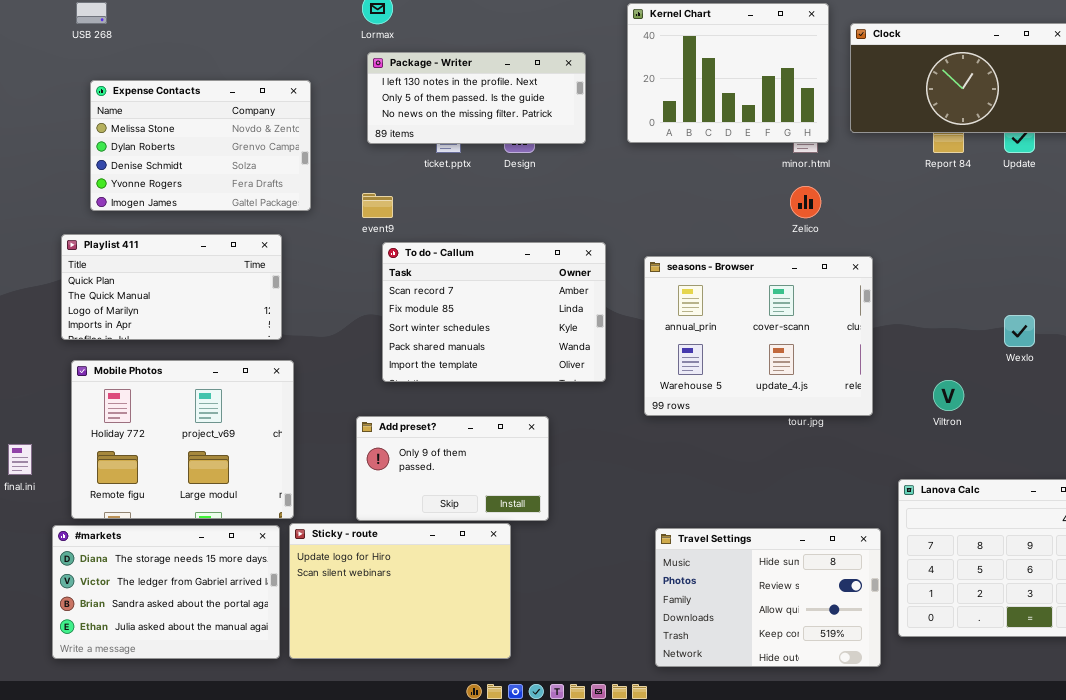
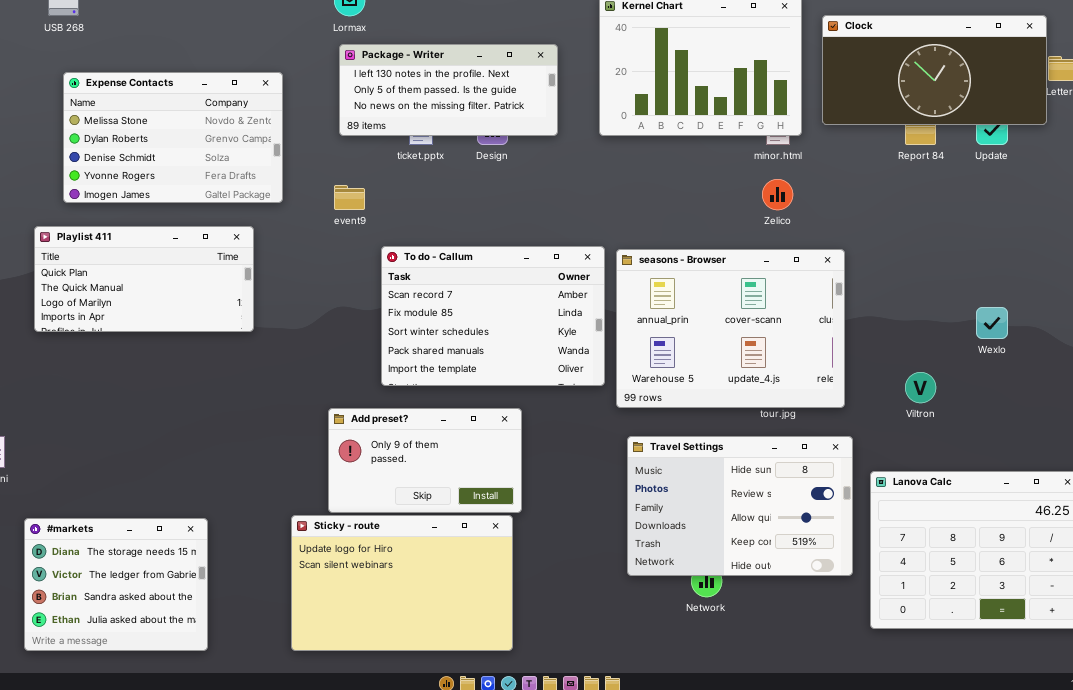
To do - Callum: [382,242,606,382] -> [381,246,605,386], moved
Mobile Photos: [71,360,294,519] -> none, closed
Sticky - route: [289,523,511,659] -> [291,515,513,651], moved
#markets: [52,525,280,659] -> [24,518,208,651], resized
Travel Settings: [655,528,881,667] -> [627,436,853,576], moved

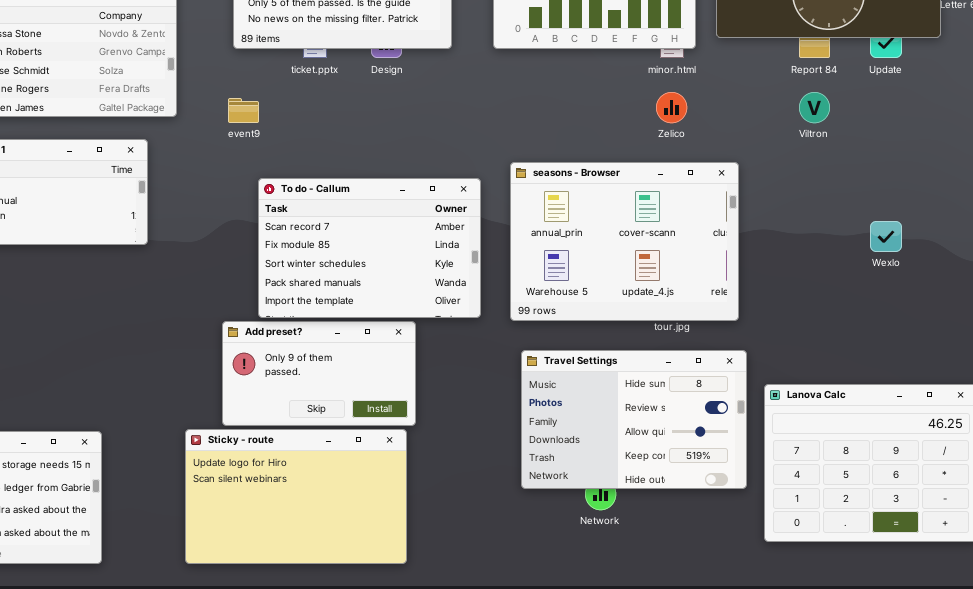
To do - Callum: [381,246,605,386] -> [258,178,481,318], moved
Viltron: [905,372,936,403] -> [799,92,830,123], moved

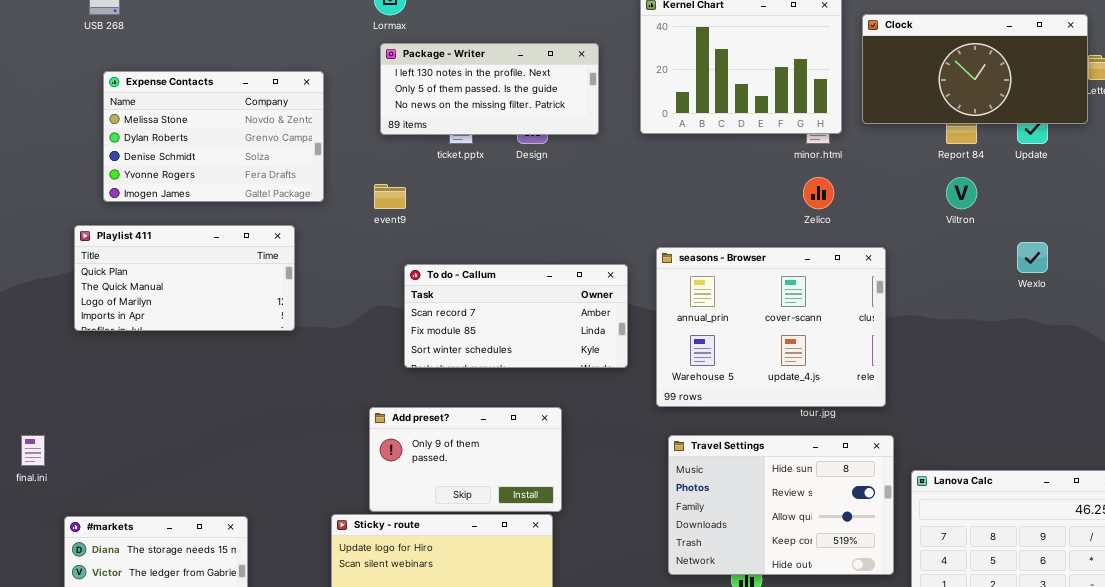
To do - Callum: [258,178,481,318] -> [404,264,628,368], resized
Wexlo: [870,221,902,252] -> [1017,242,1048,273], moved

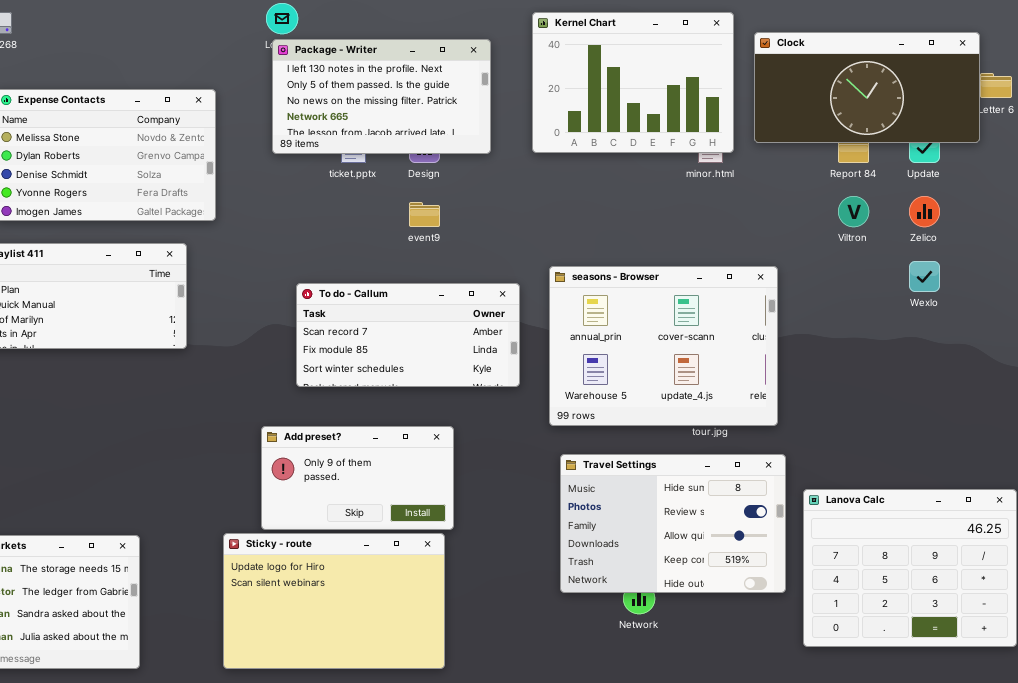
Package - Writer: [380,43,599,135] -> [272,39,491,154], resized
Zelico: [803,177,834,209] -> [909,196,940,227], moved
event9: [374,184,406,209] -> [409,202,440,227], moved

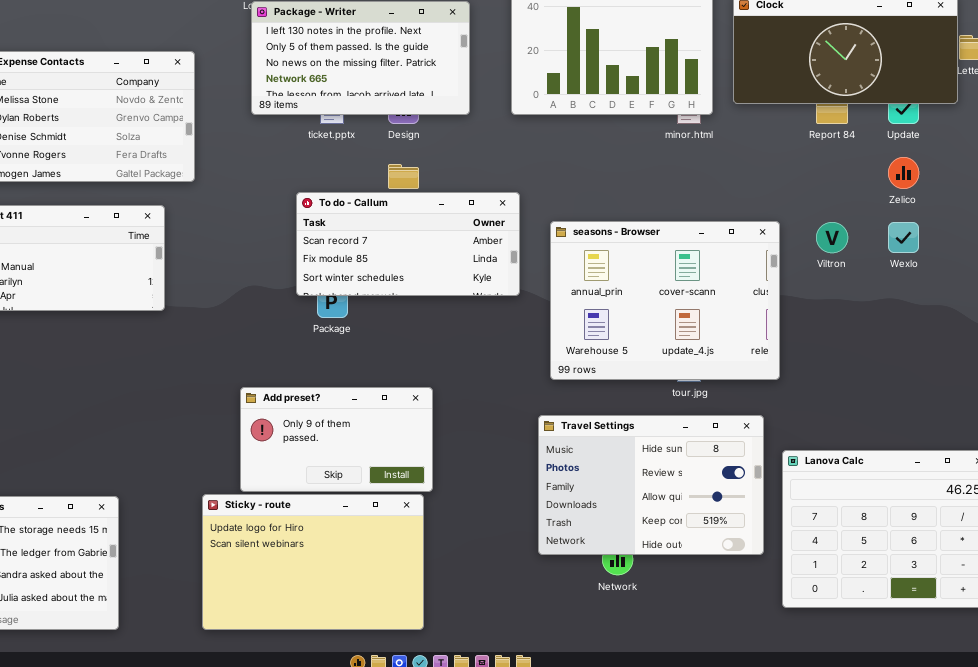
Viltron: [838,196,869,227] -> [816,222,848,253], moved
seasons - Browser: [549,266,778,426] -> [550,221,780,380], moved
To do - Callum: [296,283,520,387] -> [296,192,520,296], moved

